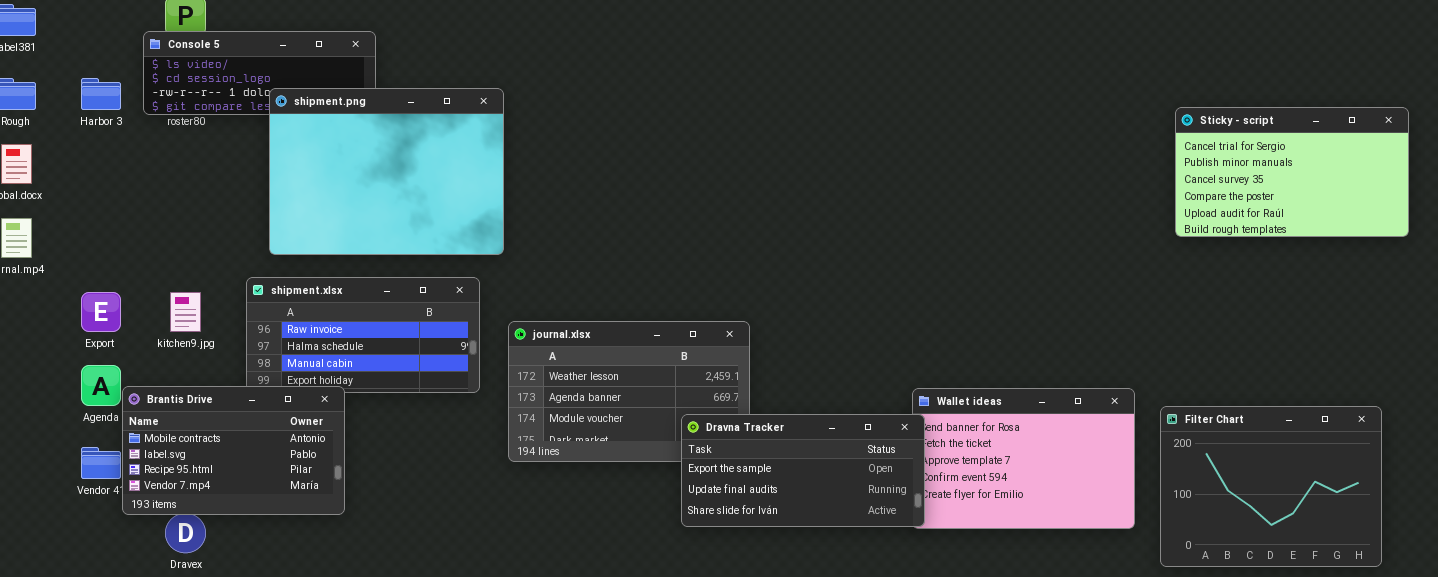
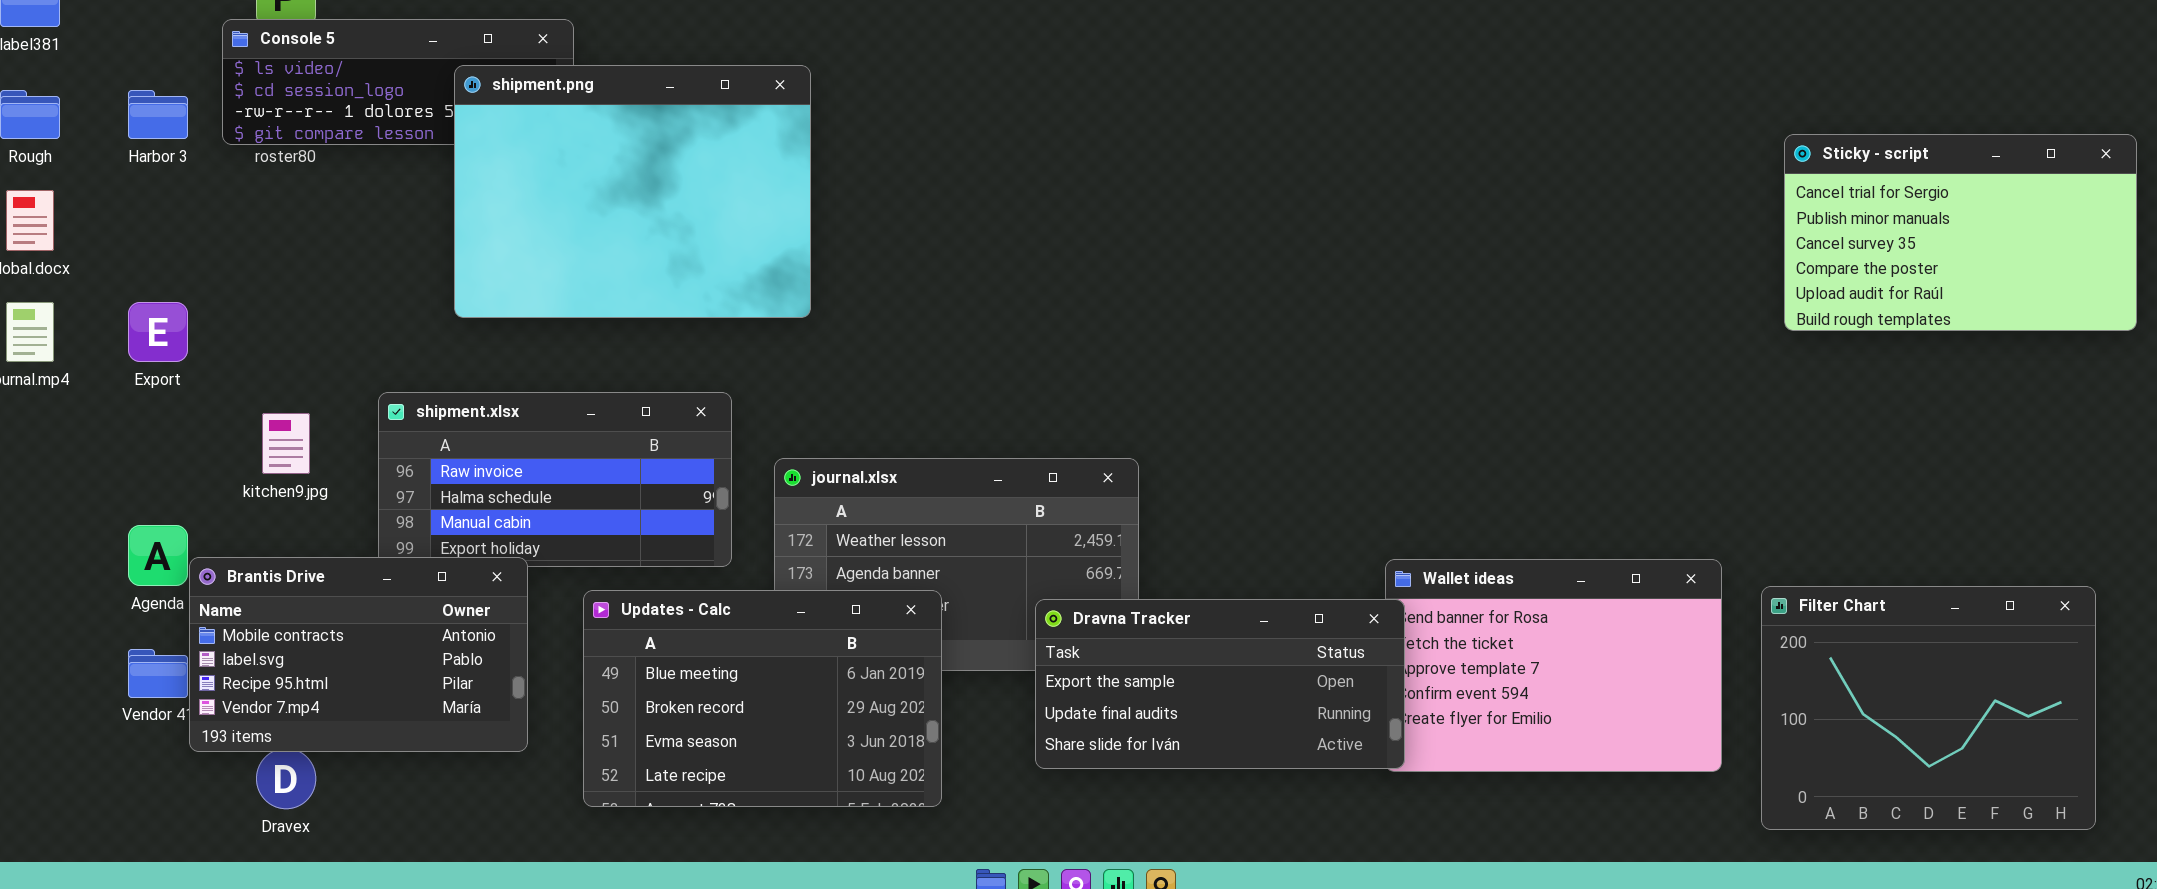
shipment.png: [269,88,504,255] -> [454,65,811,318], moved
Export: [81,292,121,332] -> [128,302,188,362], moved
Updates - Calc: none -> [583,590,942,807], opened

